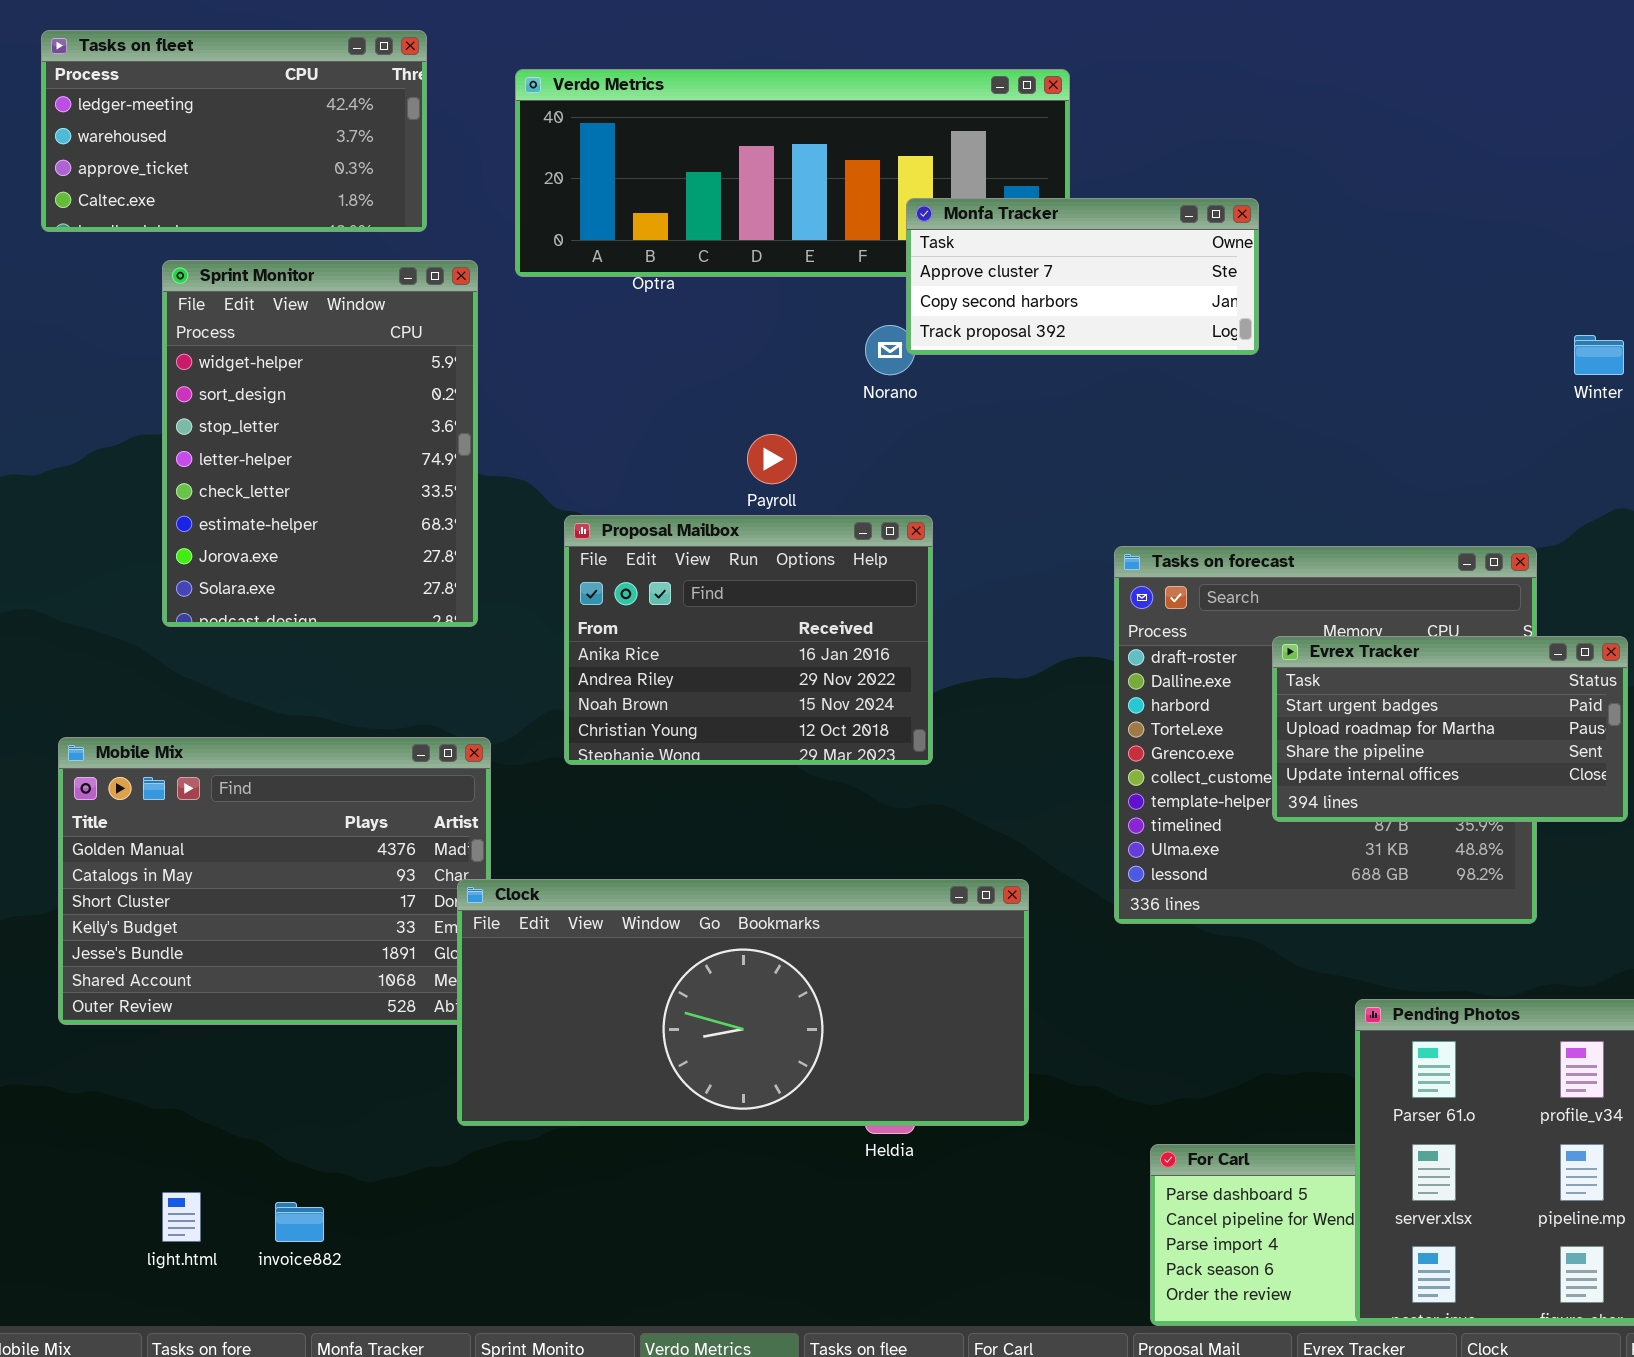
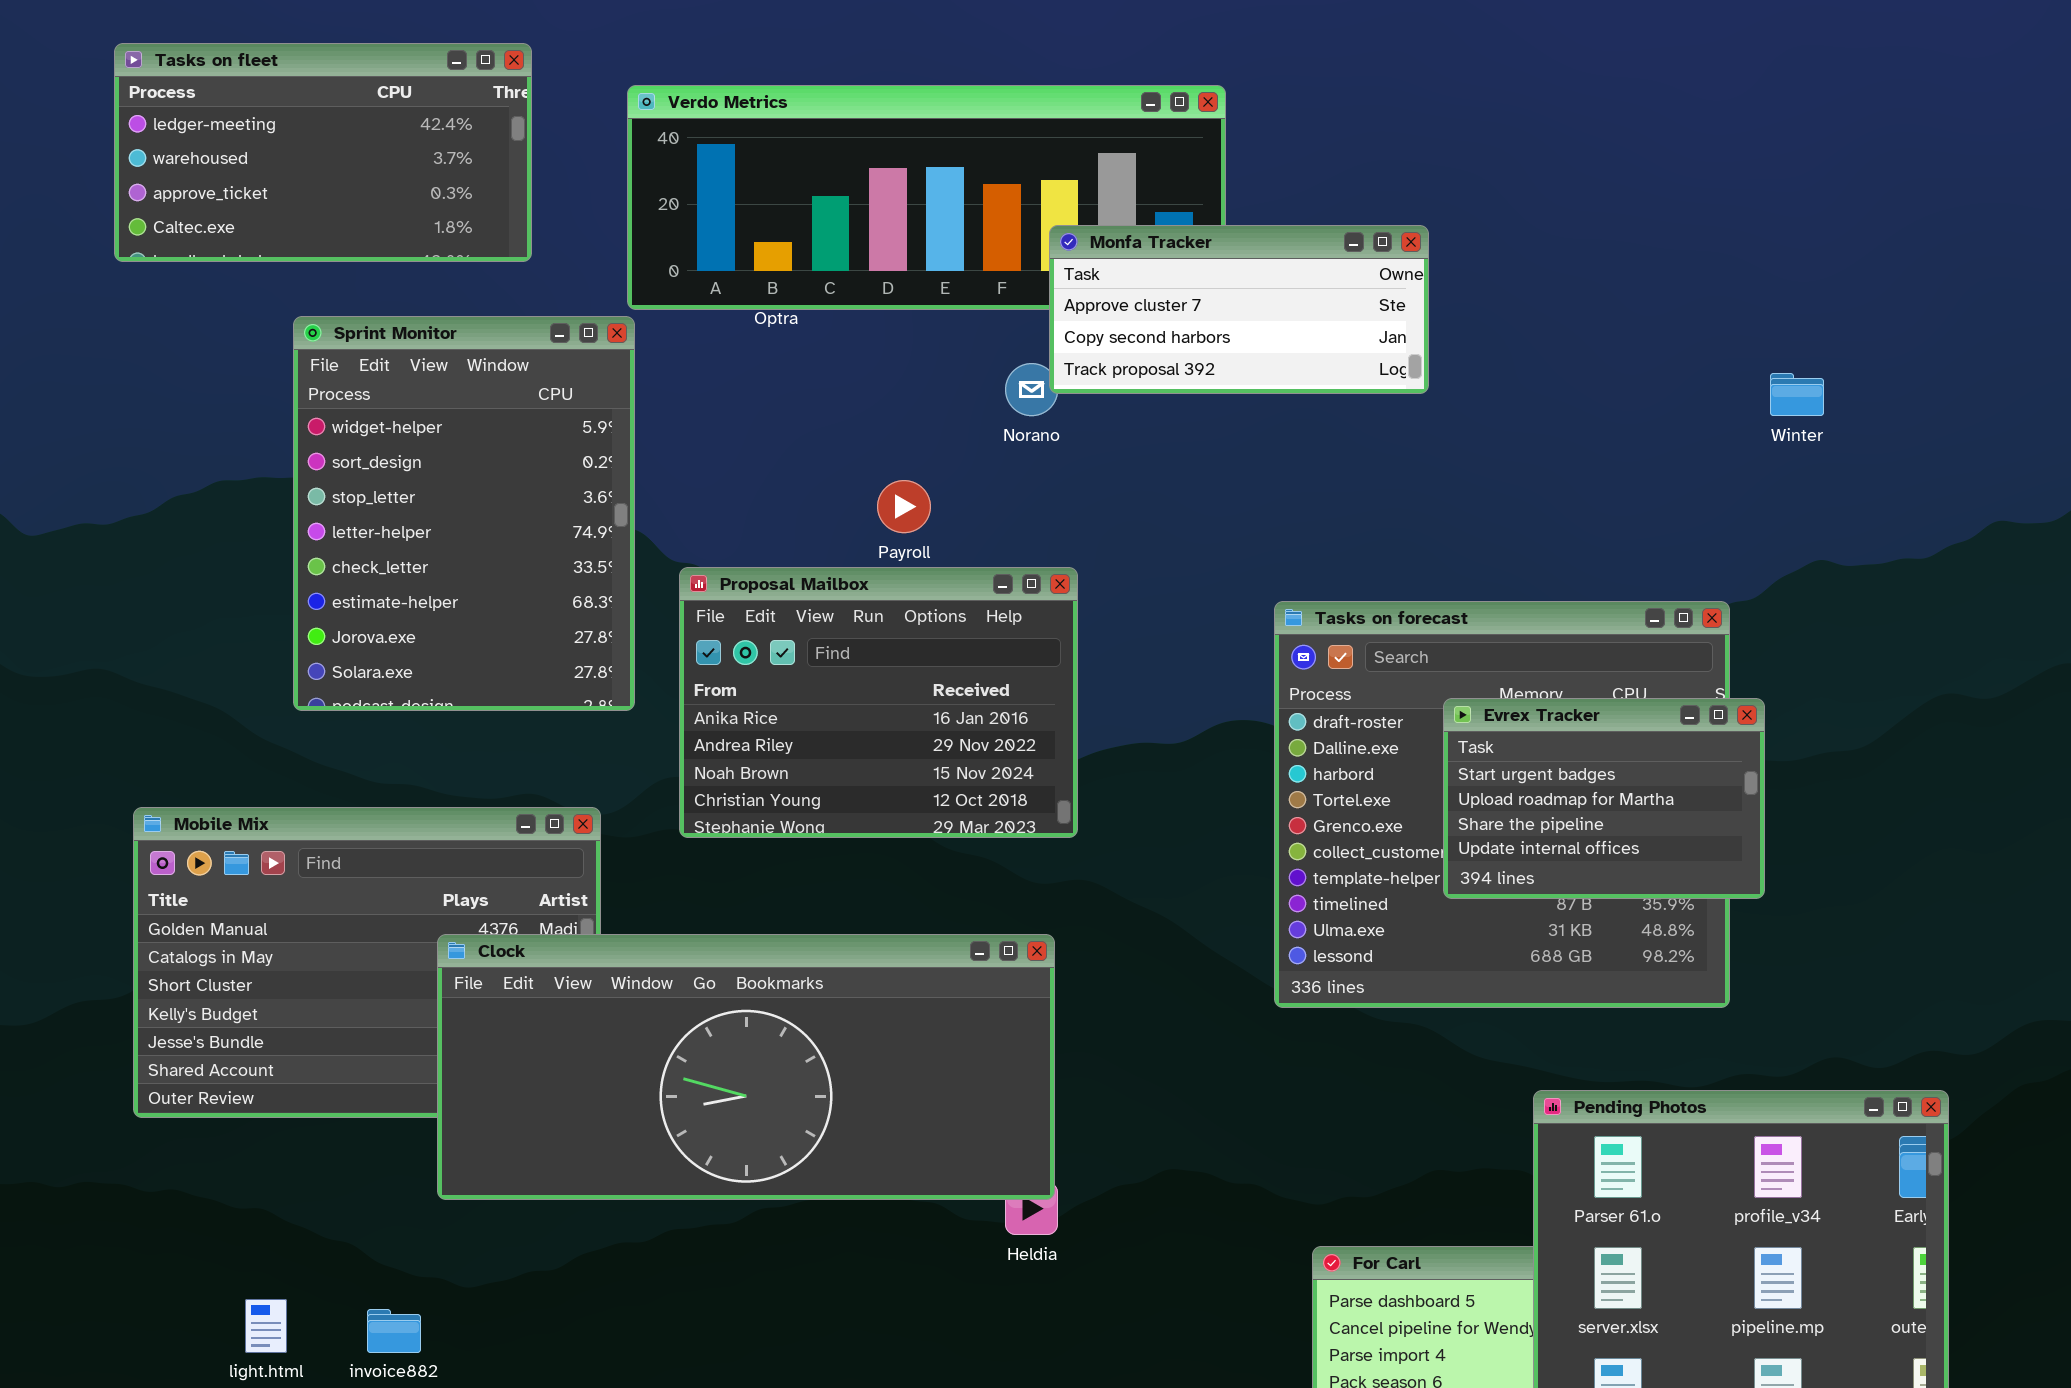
Sprint Monitor: [162,260,478,627] -> [293,316,635,711], moved
Evrex Tracker: [1272,636,1628,822] -> [1443,698,1765,899], resized
Clock: [457,879,1029,1126] -> [437,934,1055,1200], moved

